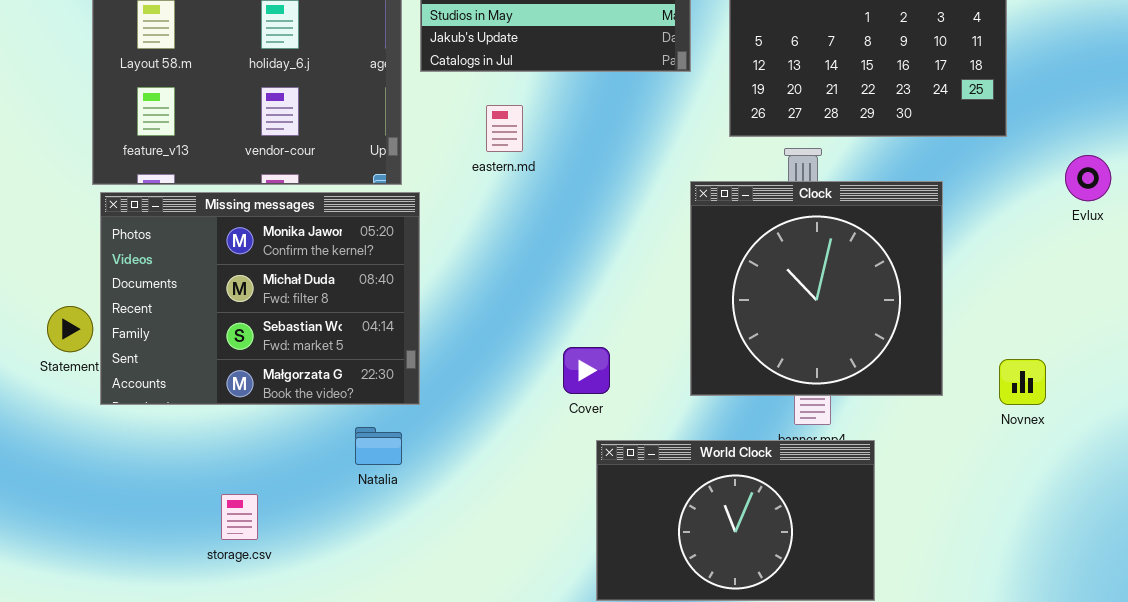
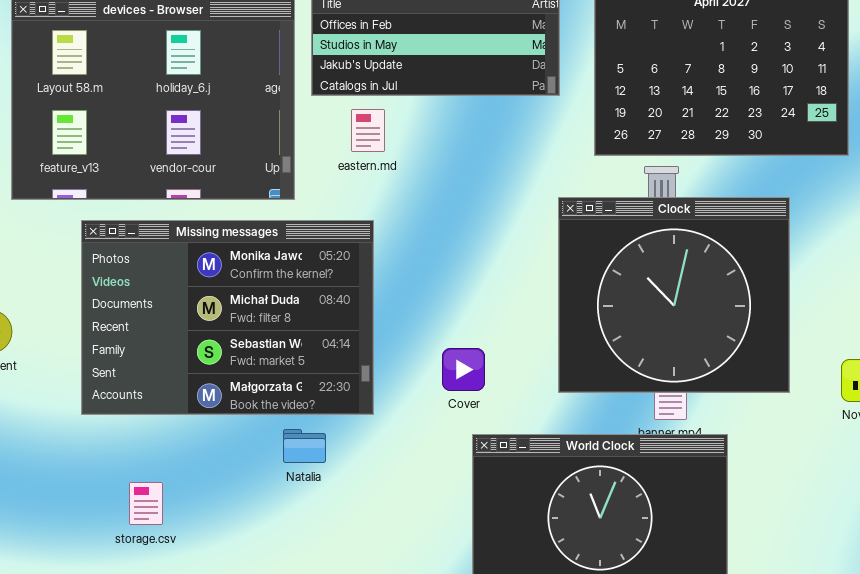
eastern.md: [486,105,523,152] -> [351,109,385,152], moved
Missing messages: [100,192,420,405] -> [81,220,374,415], moved
Natalia: [355,427,402,465] -> [283,429,326,463], moved

